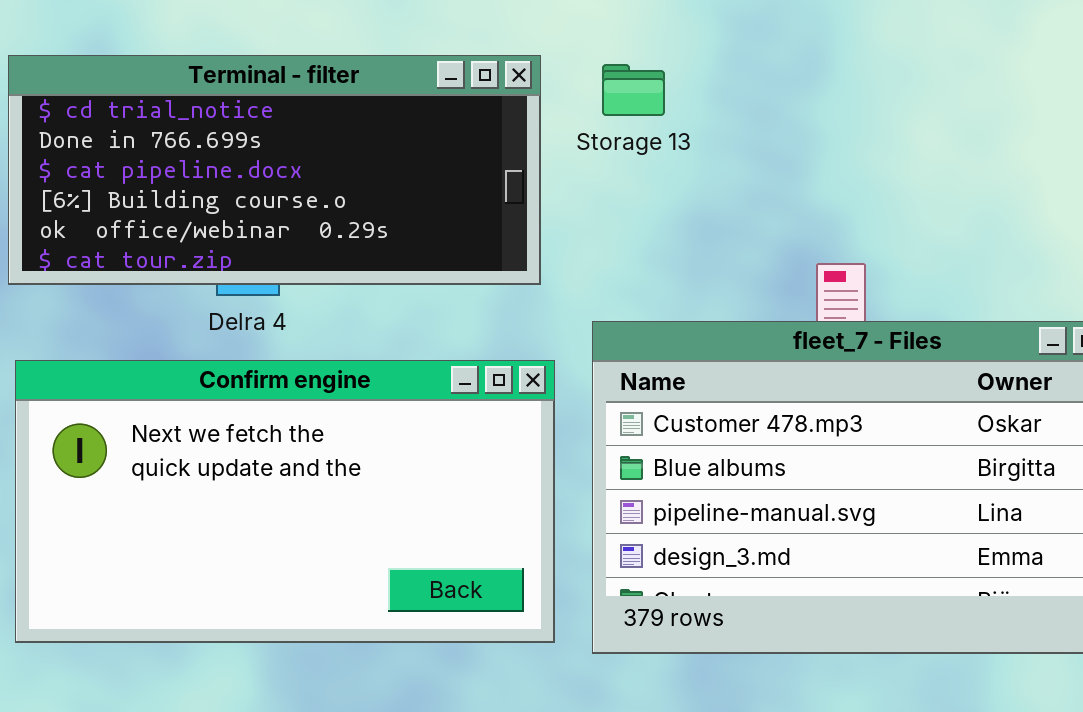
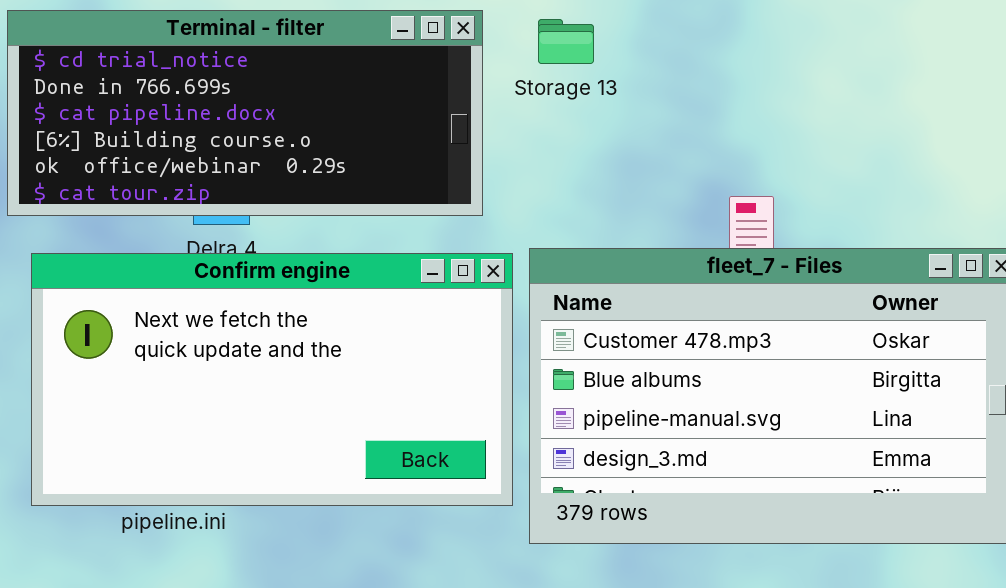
Confirm engine: [15,360,555,643] -> [31,253,513,506], moved

